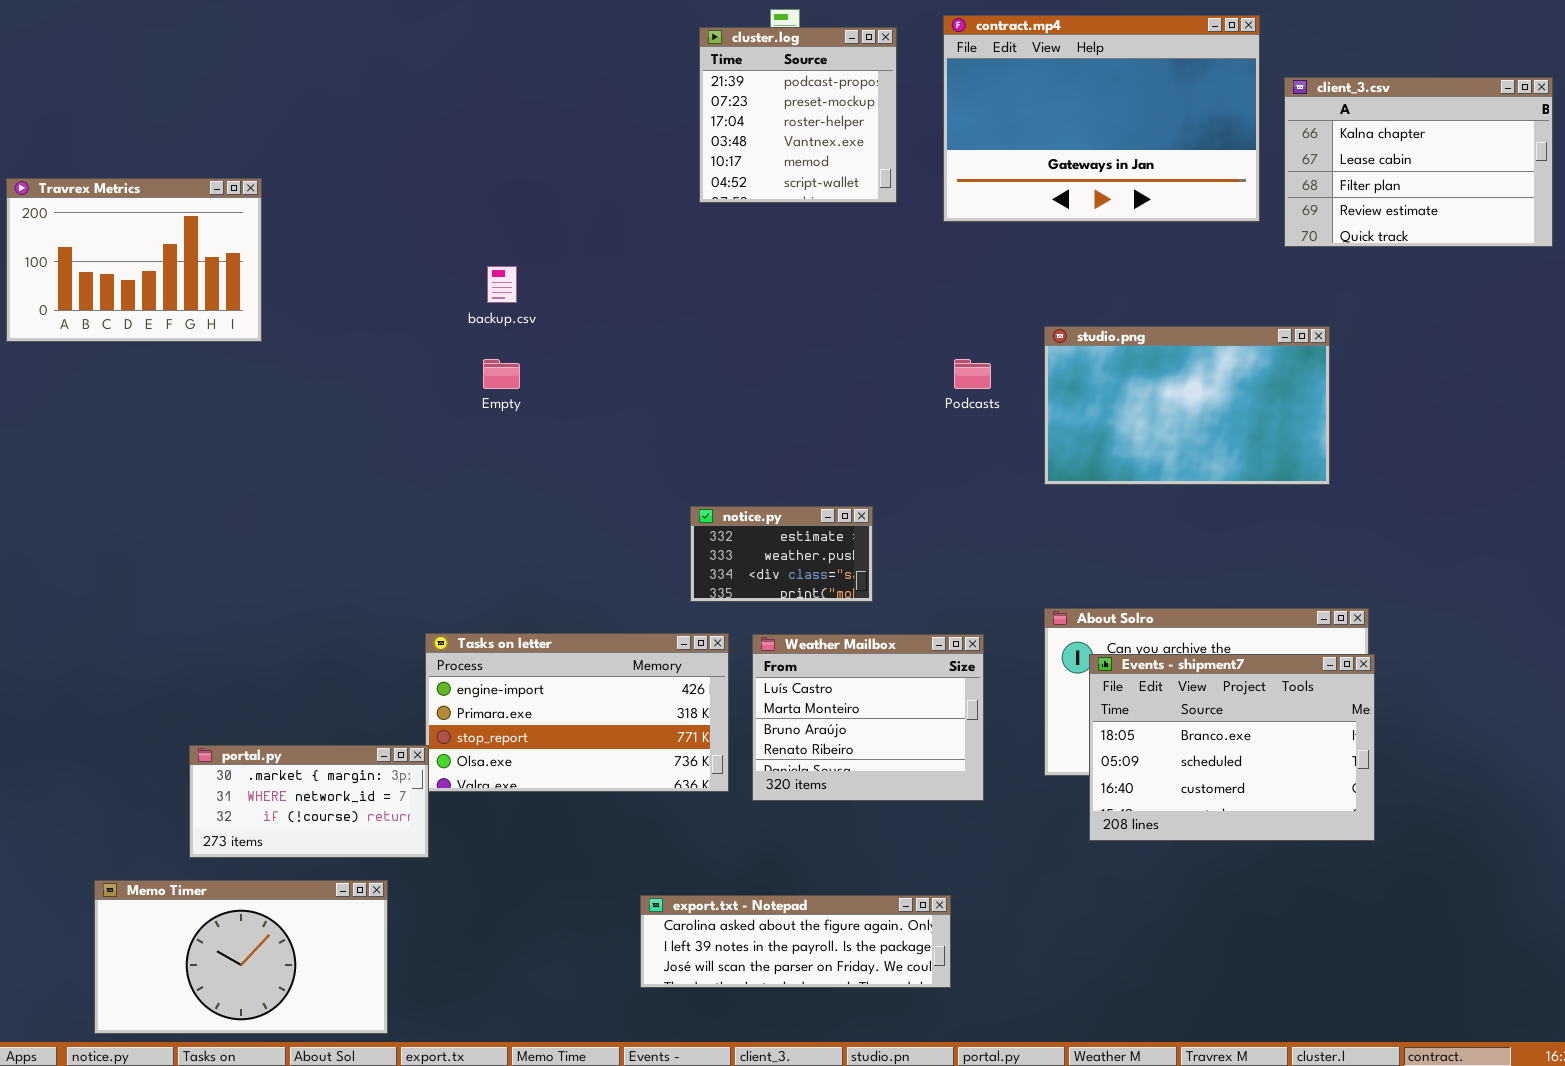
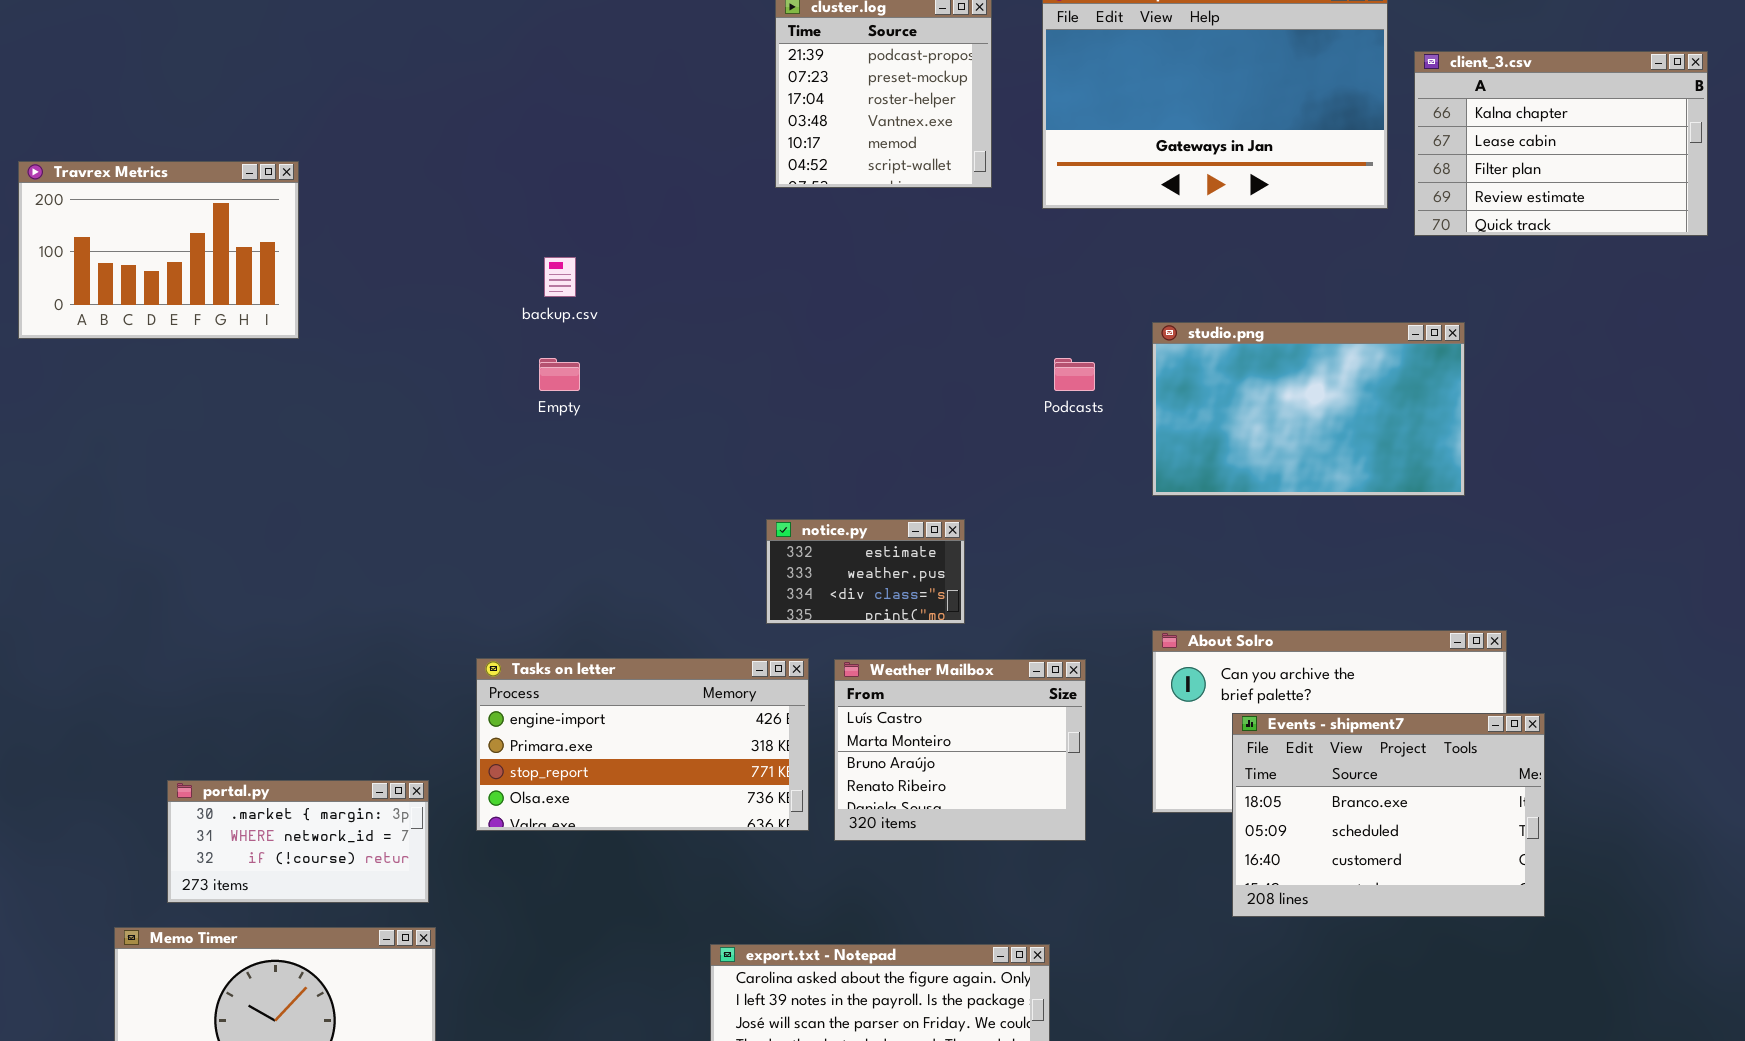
Events - shipment7: [1089,654,1375,841] -> [1232,713,1545,917], moved
portal.py: [189,745,429,858] -> [167,780,429,903], moved

